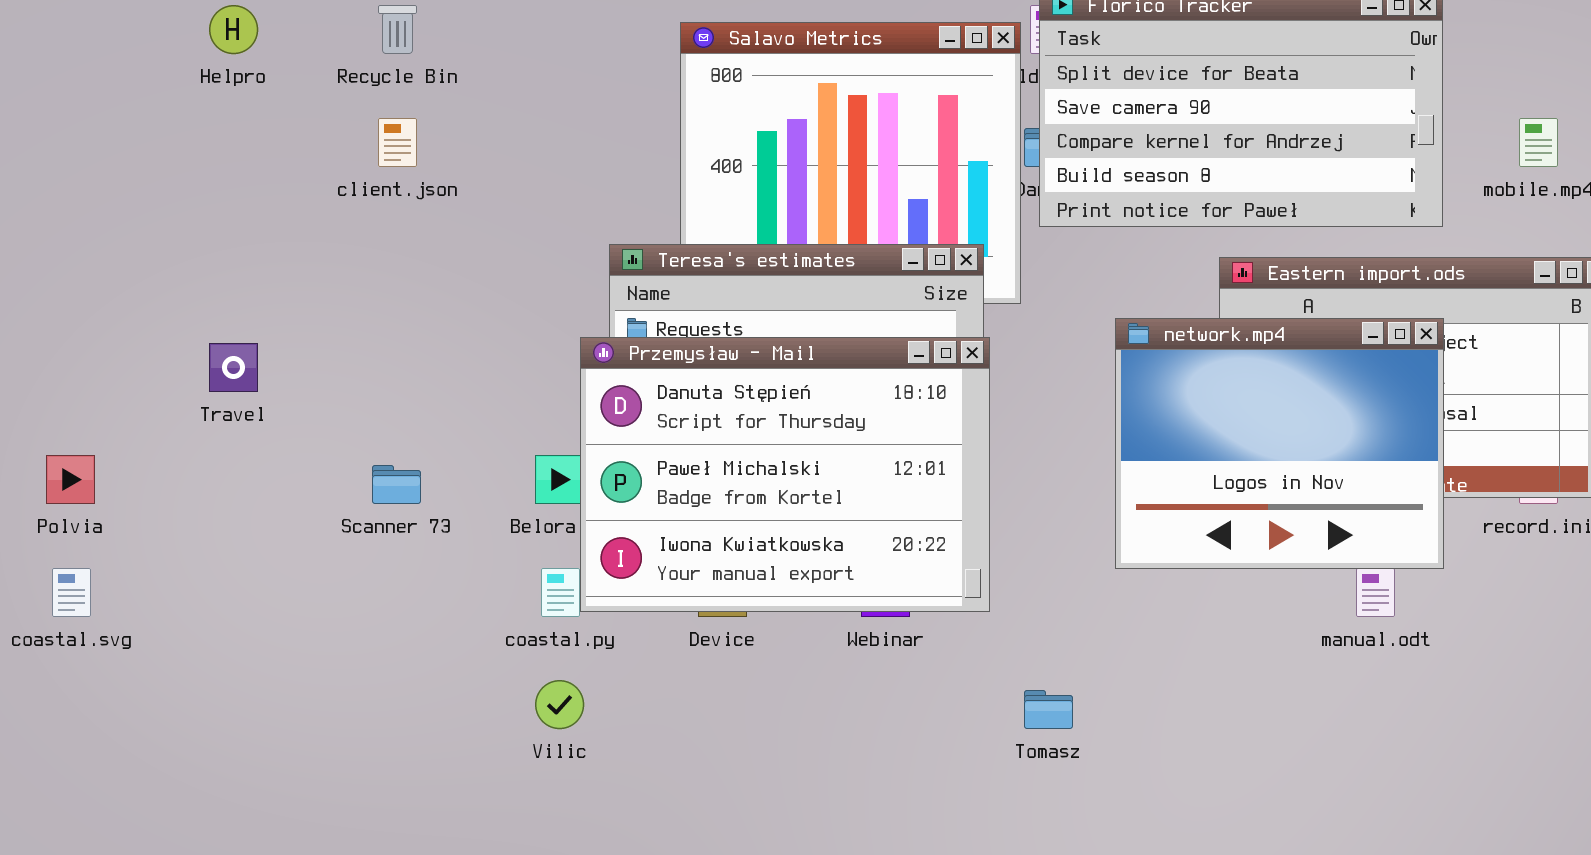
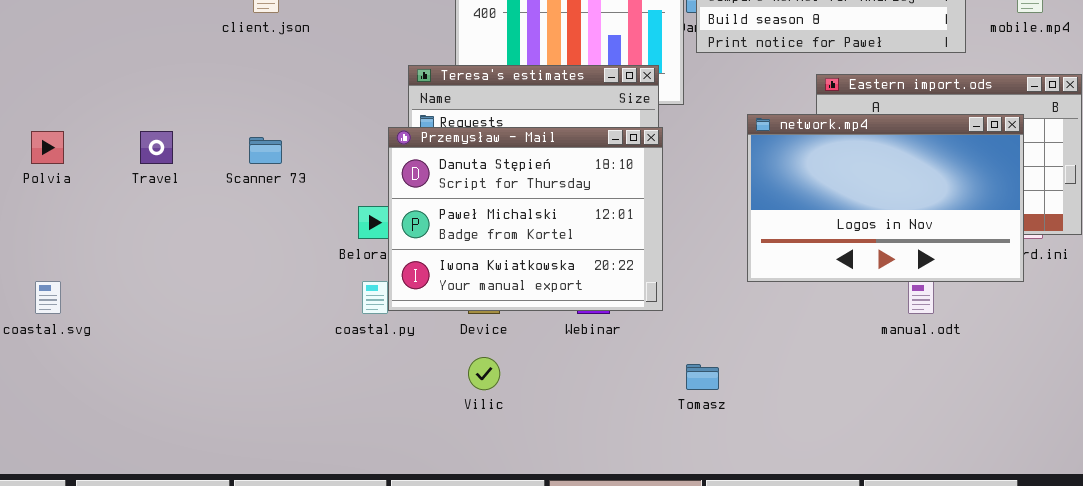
network.mp4: [1115,318,1444,569] -> [747,114,1024,282], resized
Polvia: [46,455,95,504] -> [31,131,64,164], moved
Scanner 73: [372,465,421,504] -> [249,137,282,164], moved
Vilic: [535,680,584,729] -> [468,357,500,390], moved

